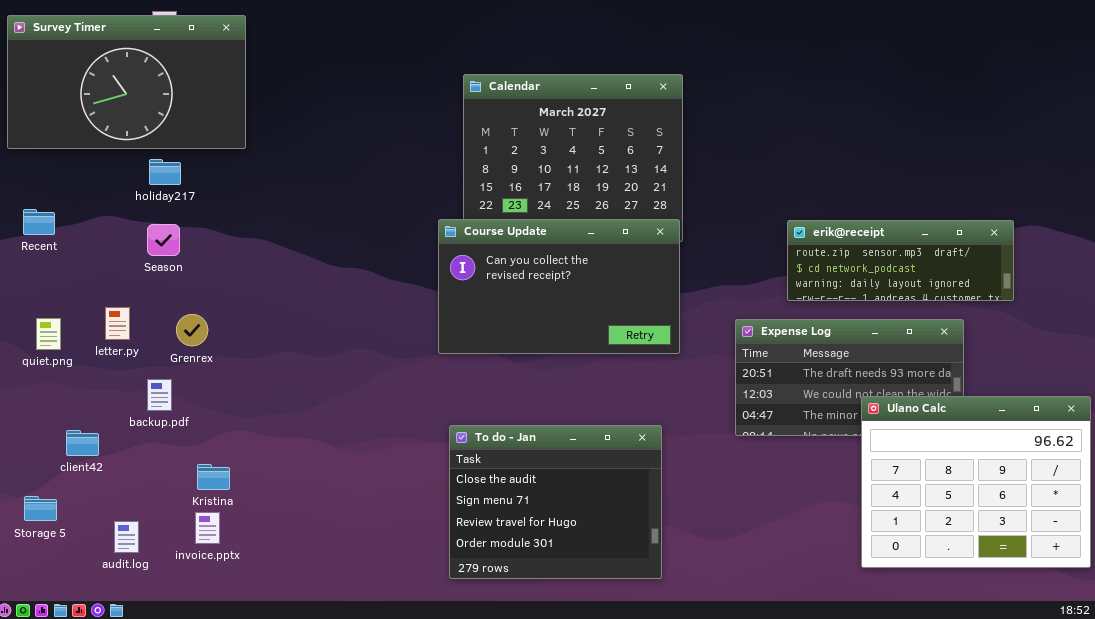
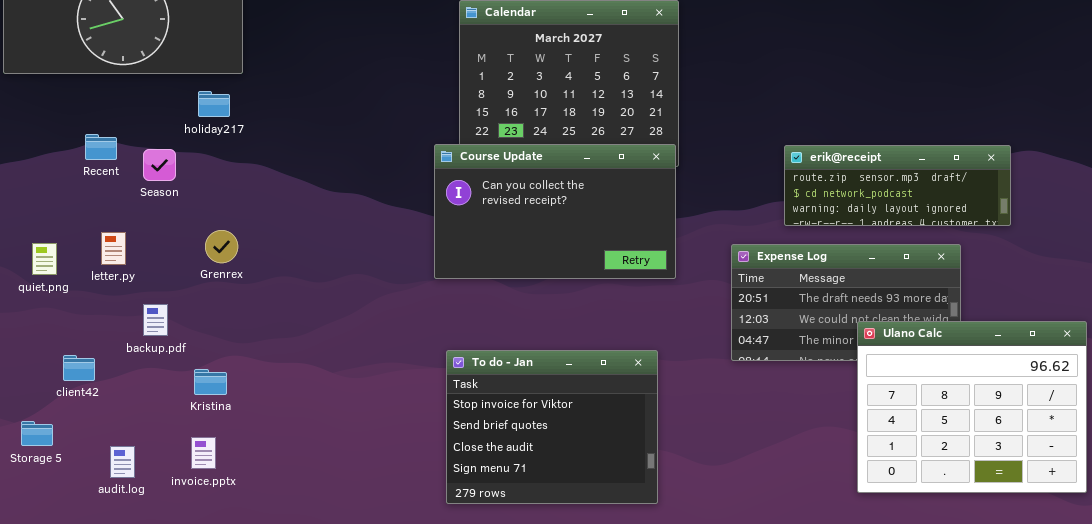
holiday217: [149,159,181,185] -> [198,91,230,117], moved
Recent: [23,209,55,235] -> [85,134,117,160], moved
Grenrex: [176,314,208,346] -> [205,230,238,263], moved
To do - Jan: [449,425,662,579] -> [446,350,658,504], scrolled up 2 rows
Kristina: [197,464,230,490] -> [194,369,227,395], moved

